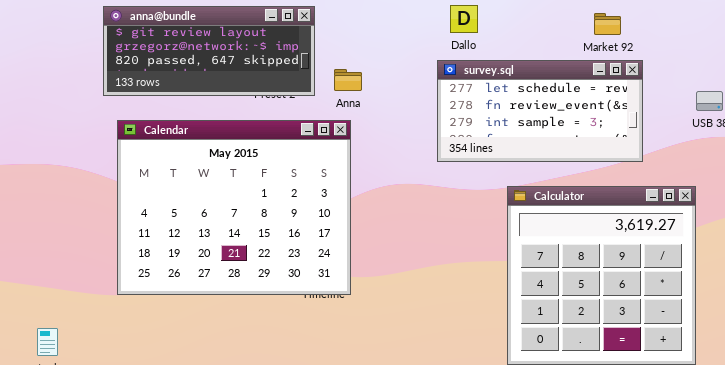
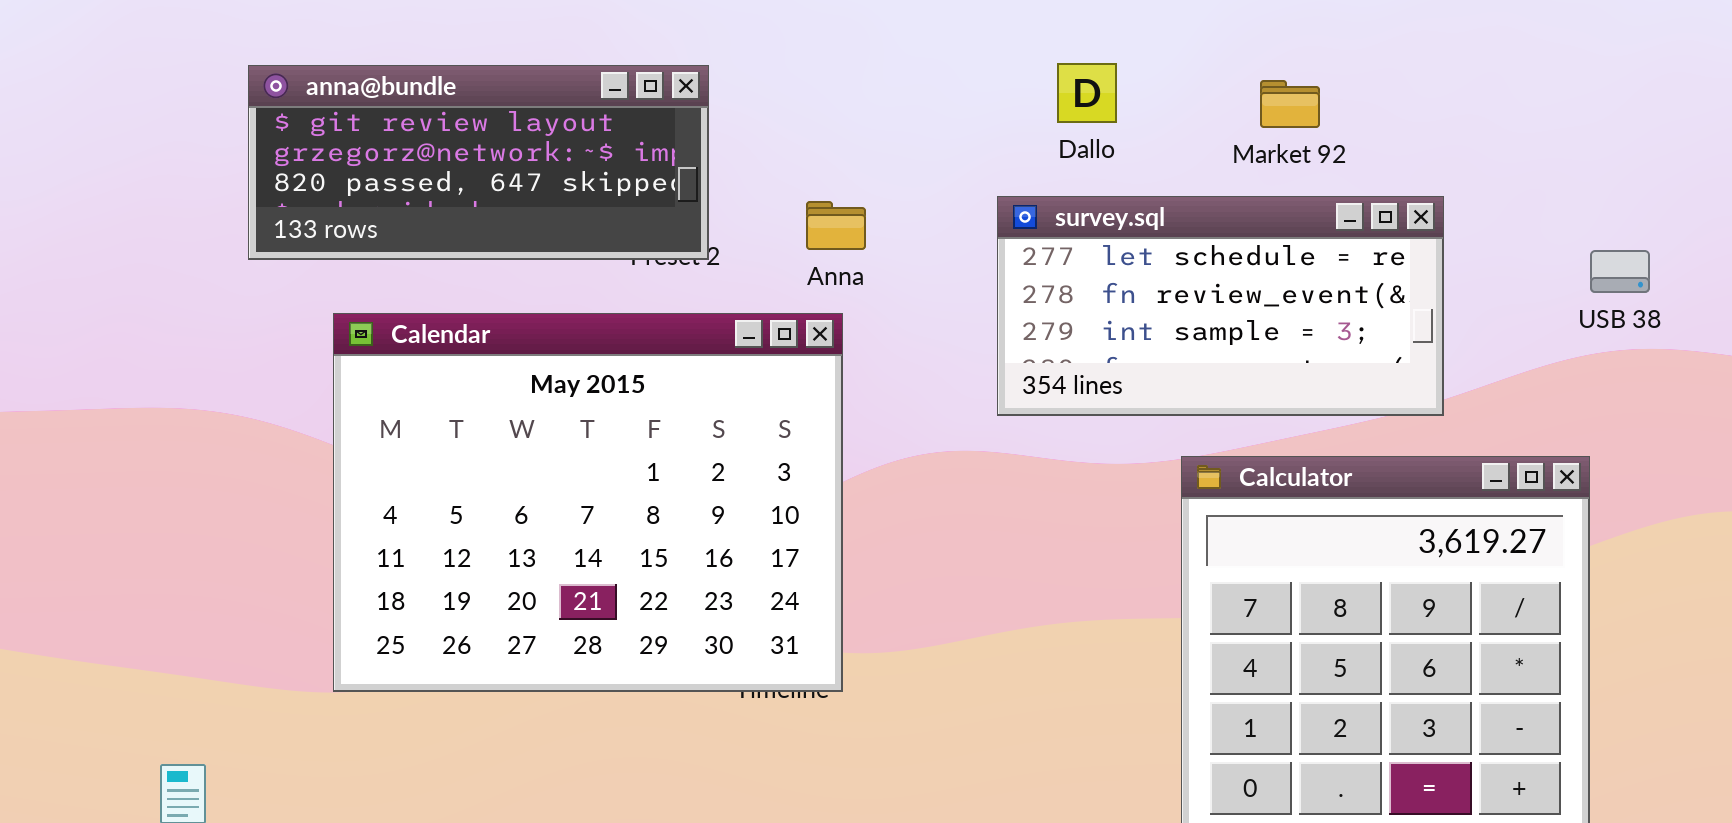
anna@bundle: [103,6,315,96] -> [248,65,709,260], moved
Market 92: [594,13,621,35] -> [1260,80,1320,128], moved
survey.sql: [437,60,643,162] -> [997,196,1444,416], moved

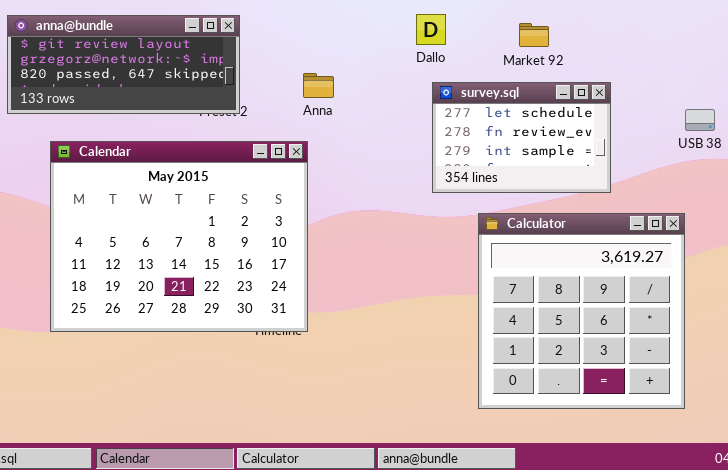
survey.sql: [997,196,1444,416] -> [432,82,611,193], resized
Anna: [806,201,866,250] -> [303,73,334,98], moved

